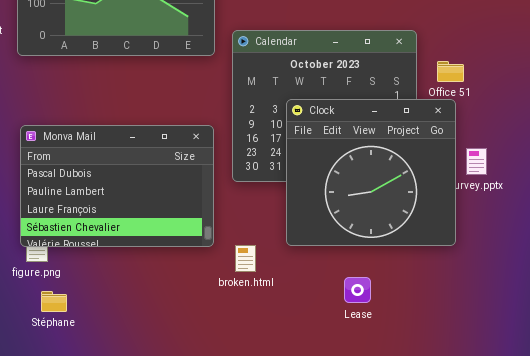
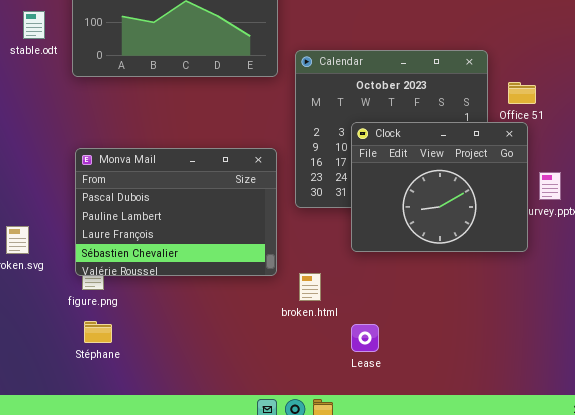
Clock: [286,99,456,246] -> [351,122,528,252], resized
Lease: [344,277,371,303] -> [351,324,379,352], moved
Stéphane: [41,291,67,312] -> [84,321,112,343], moved

